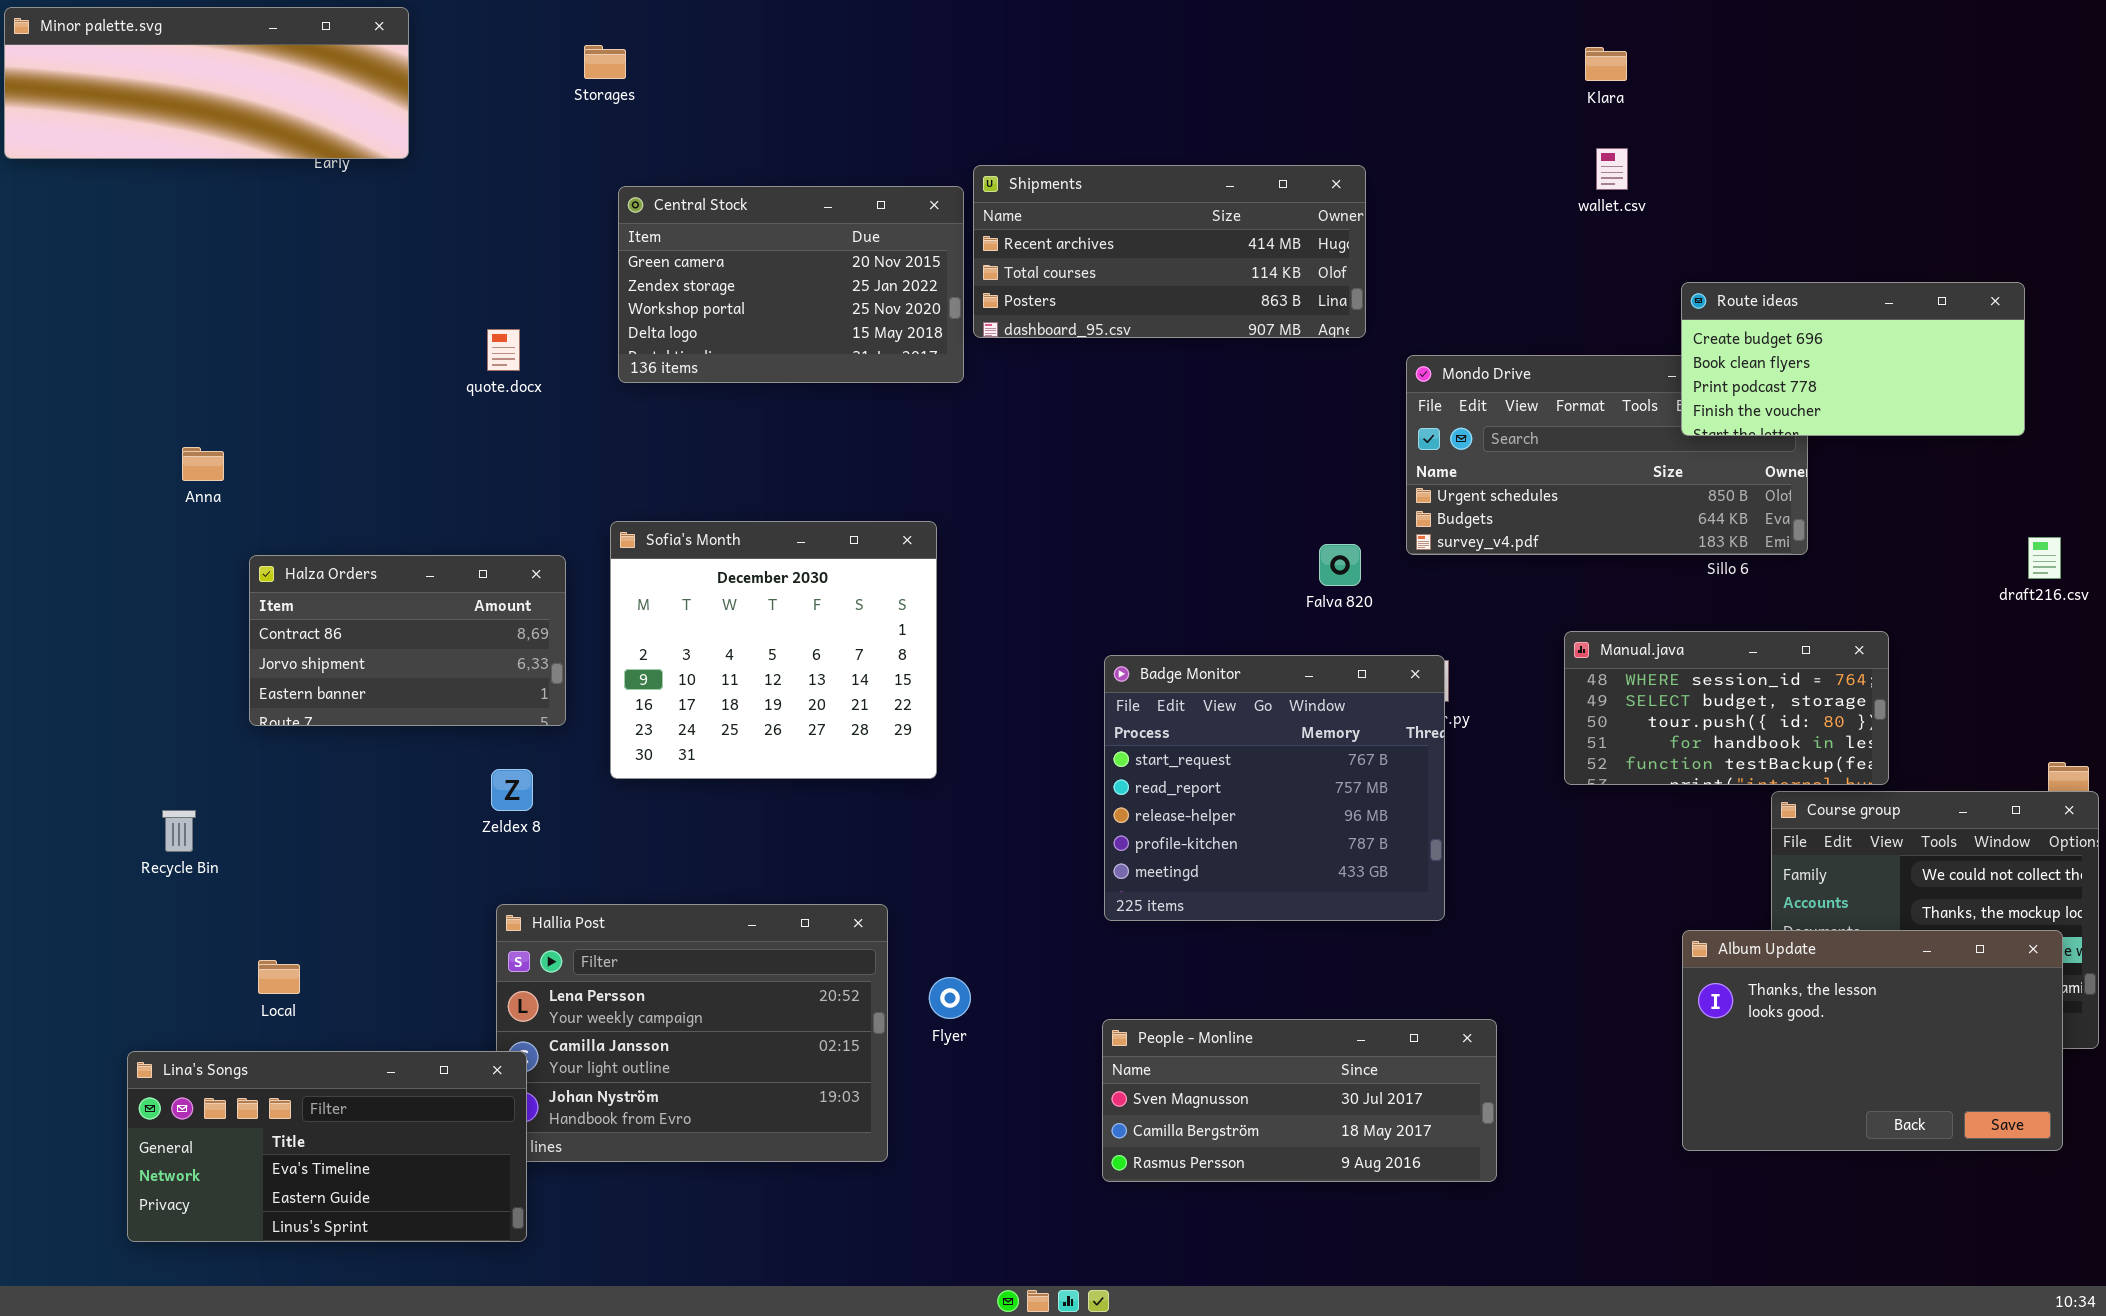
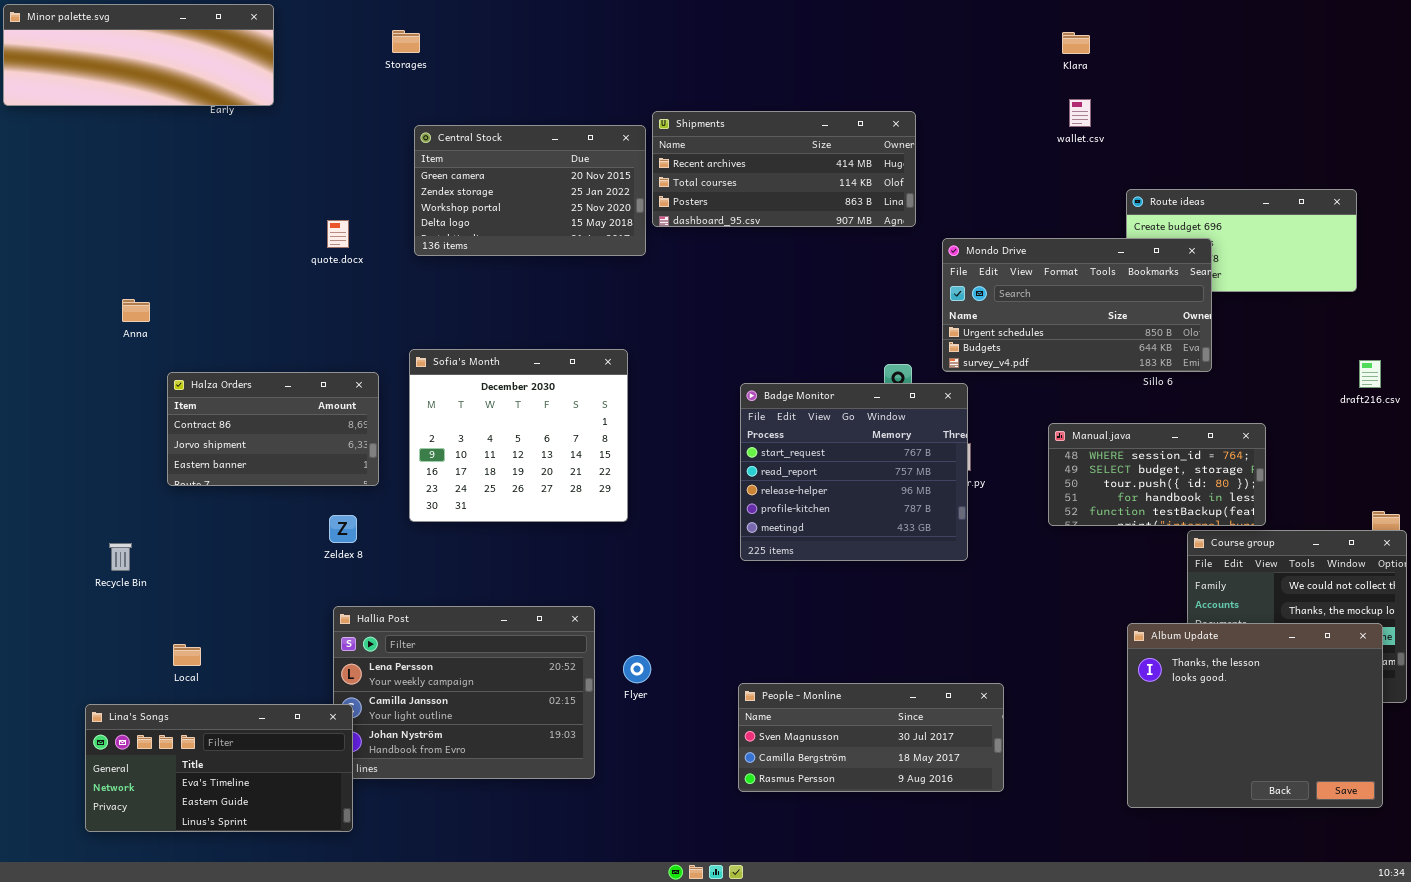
Mondo Drive: [1406,355,1808,555] -> [942,238,1212,372], raised
Badge Monitor: [1104,655,1445,921] -> [740,383,968,561], moved
Album Update: [1682,930,2063,1151] -> [1127,623,1383,808], resized

